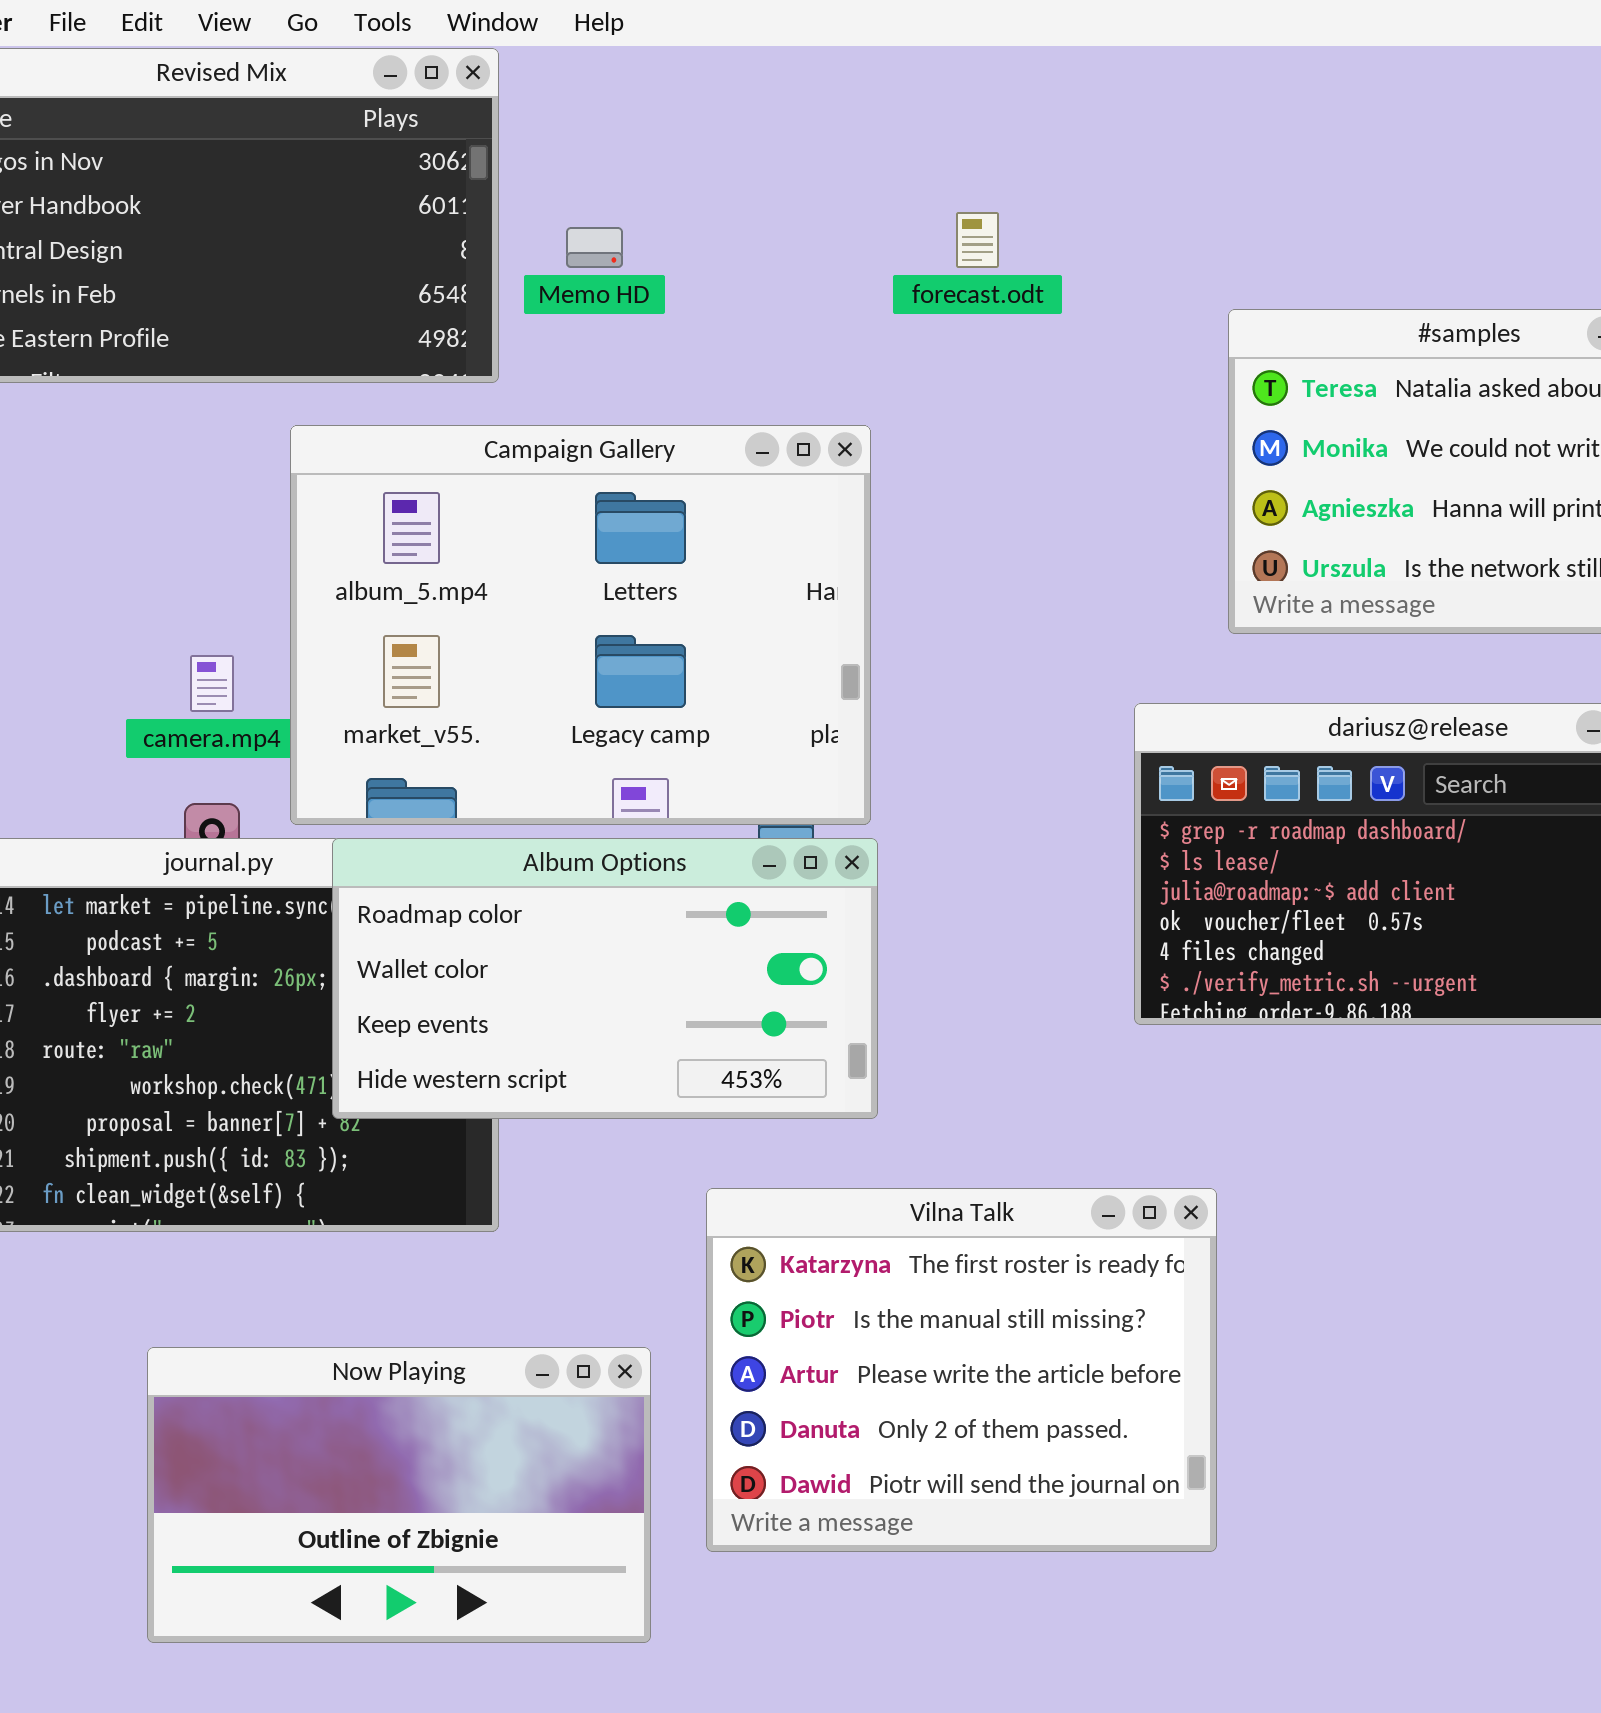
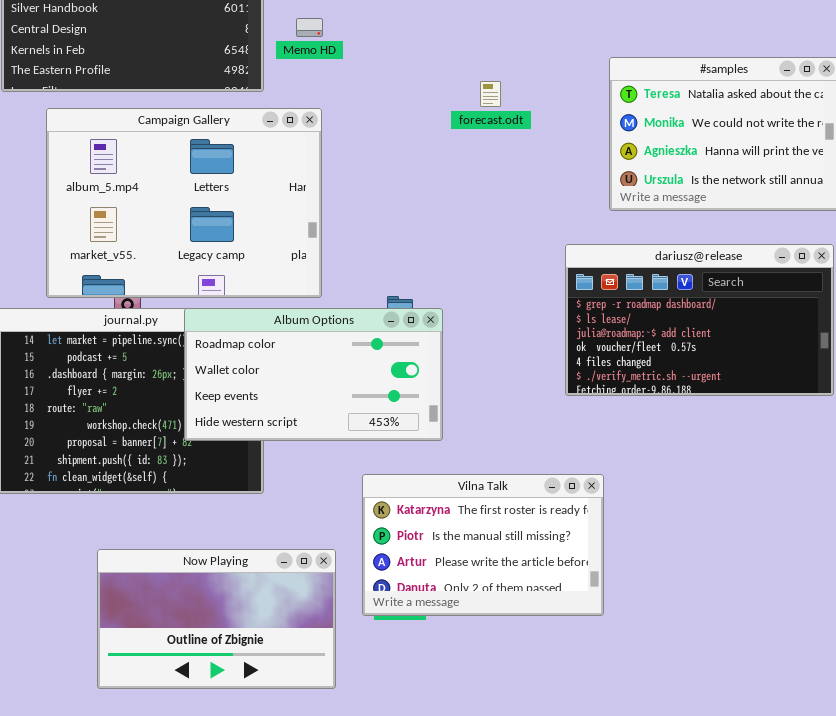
forecast.odt: [956,212,999,268] -> [480,81,501,107], moved
Campaign Gallery: [290,425,871,825] -> [46,108,322,298], moved
Vilna Talk: [706,1188,1217,1552] -> [362,474,604,616], resized

